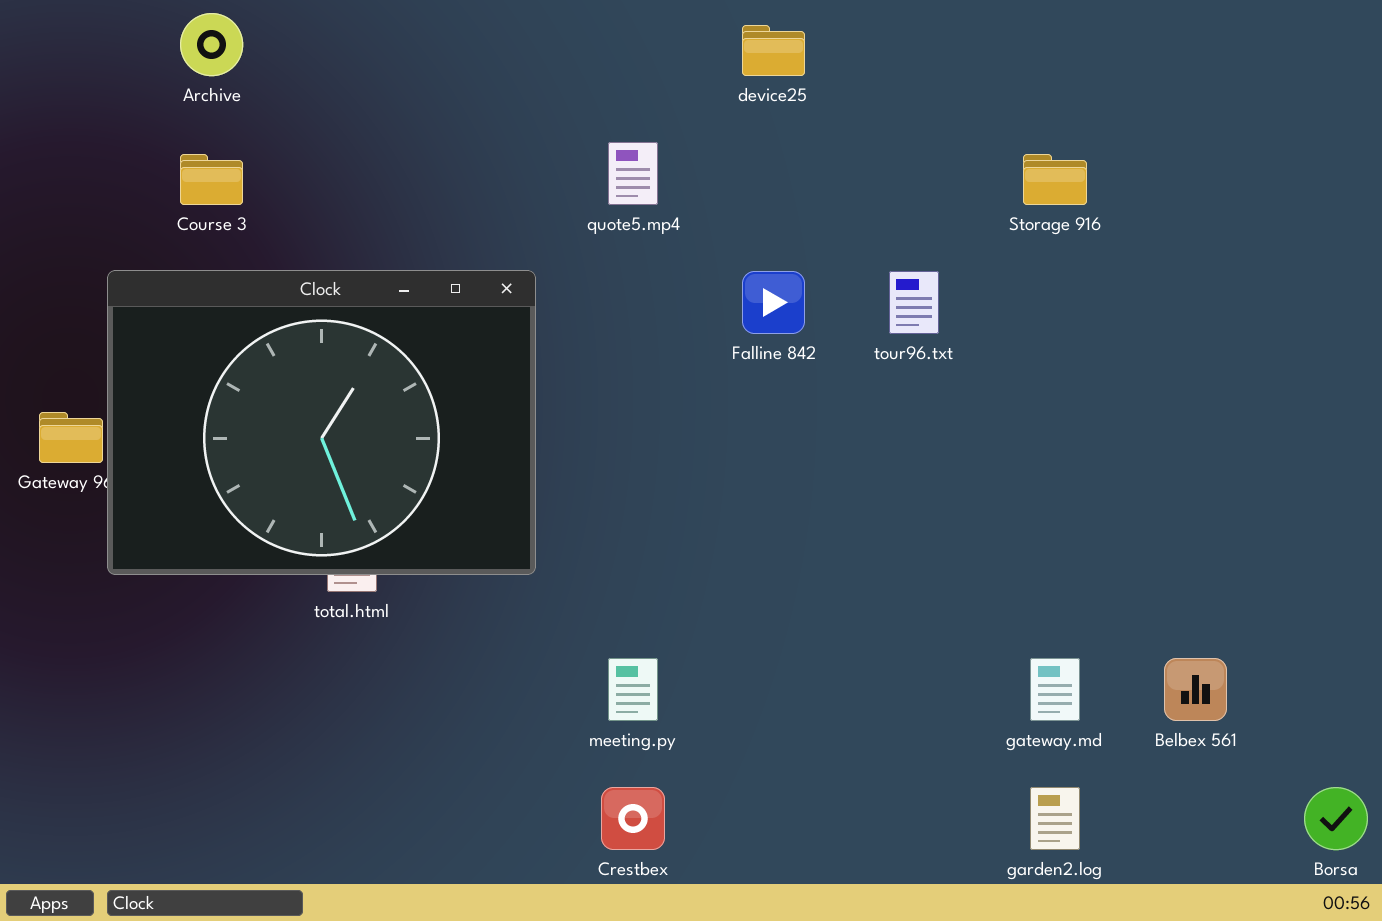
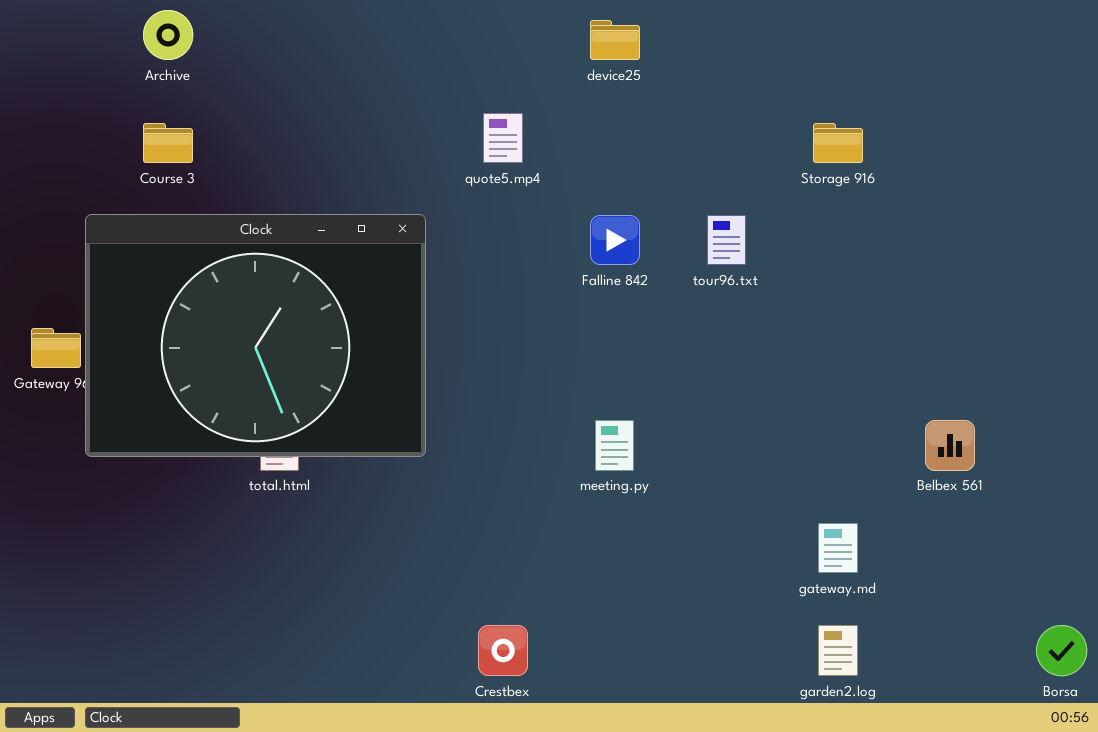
meeting.py: [608,658,658,721] -> [595,420,634,471], moved
Belbex 561: [1164,658,1227,721] -> [925,420,975,471], moved

